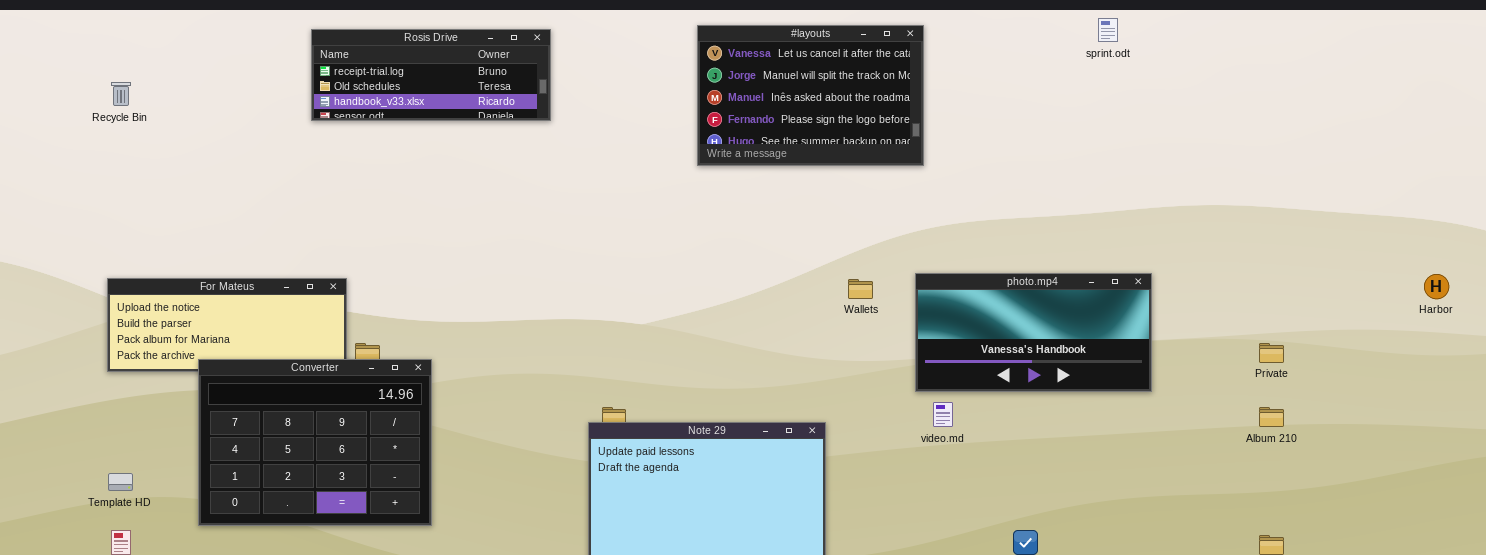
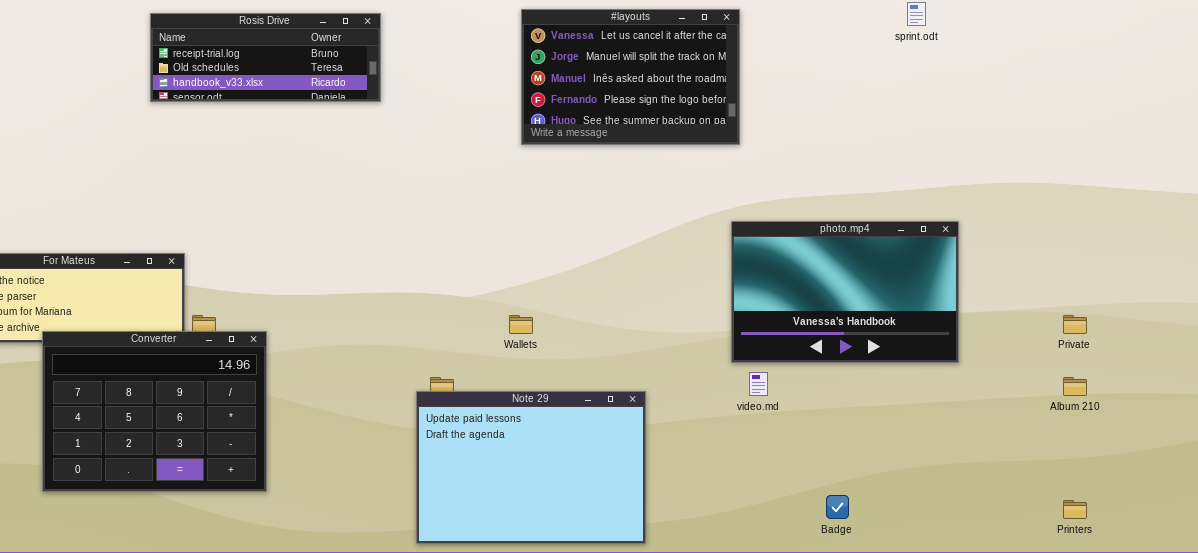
photo.mp4: [915,273,1152,392] -> [731,221,959,363], resized
Wallets: [848,279,873,299] -> [509,315,533,334], moved

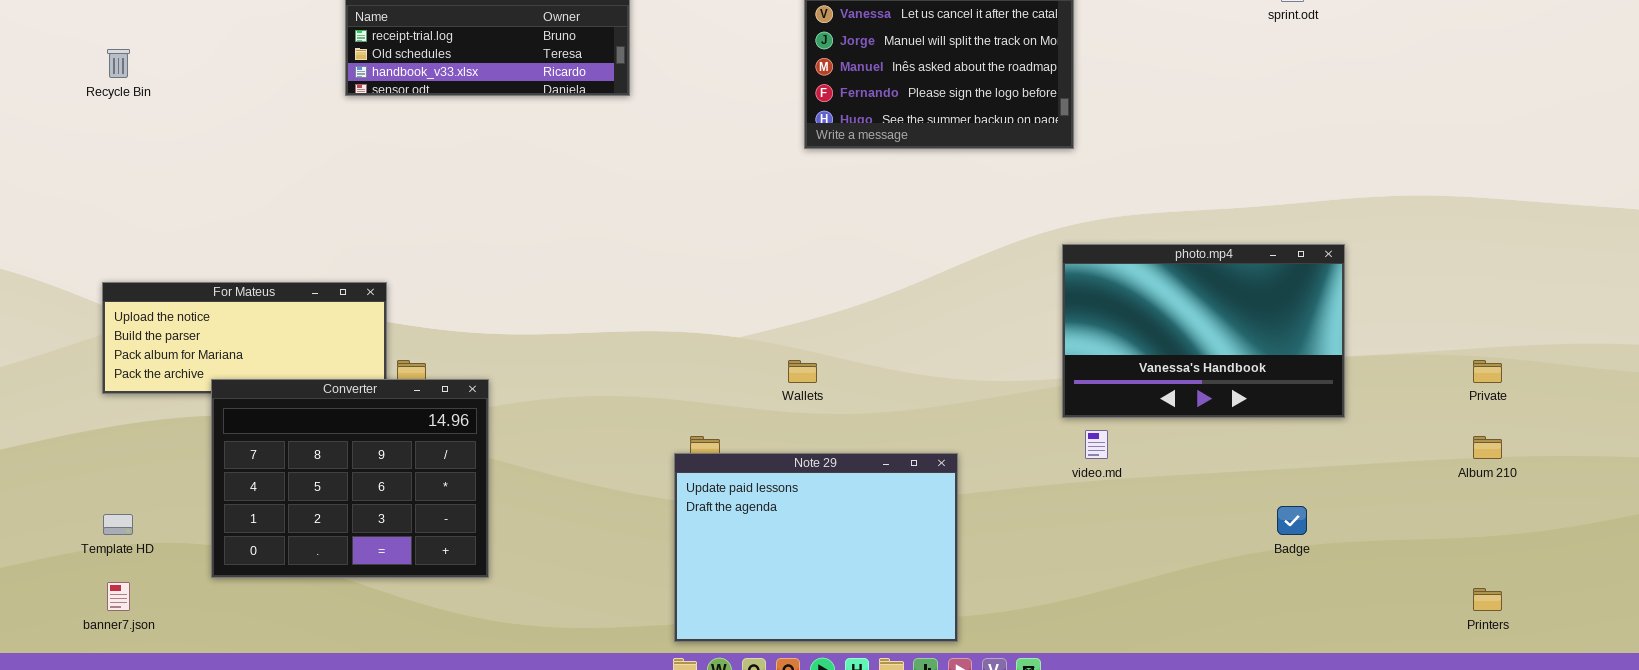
Badge: [826,495,849,519] -> [1277,506,1307,535], moved

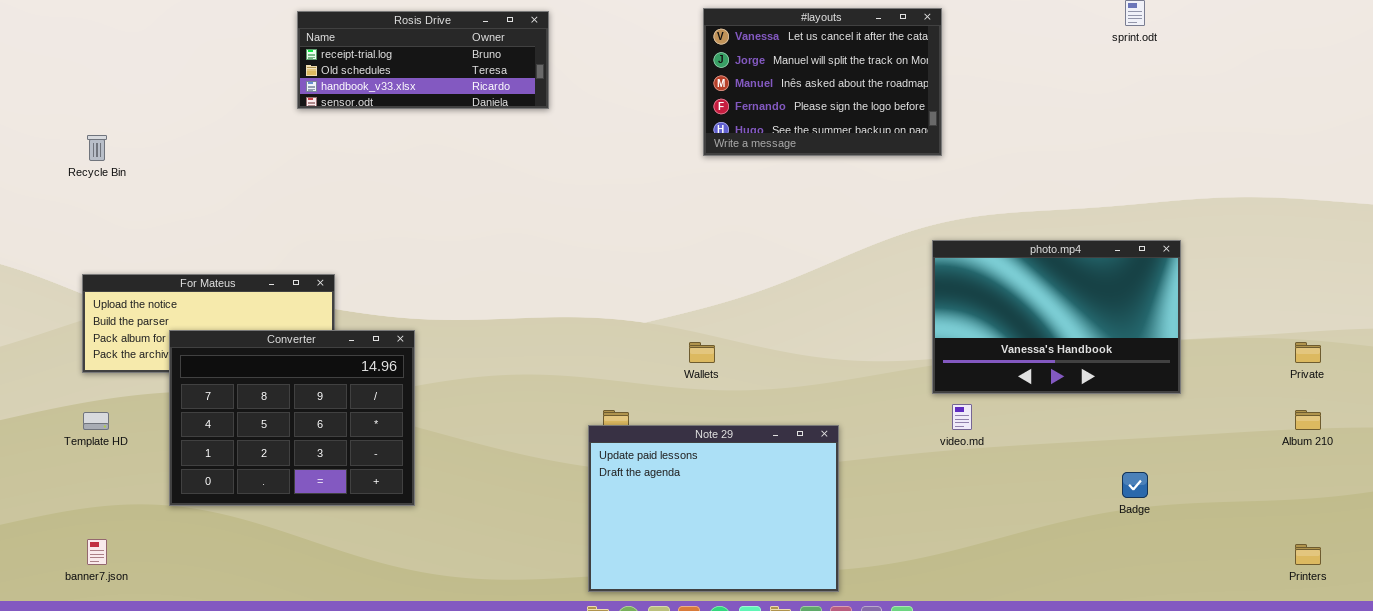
Recycle Bin: [107,49,130,78] -> [87,135,107,161], moved
Converter: [211,379,489,578] -> [169,330,415,506], moved
Template HD: [103,514,133,535] -> [83,412,109,430], moved

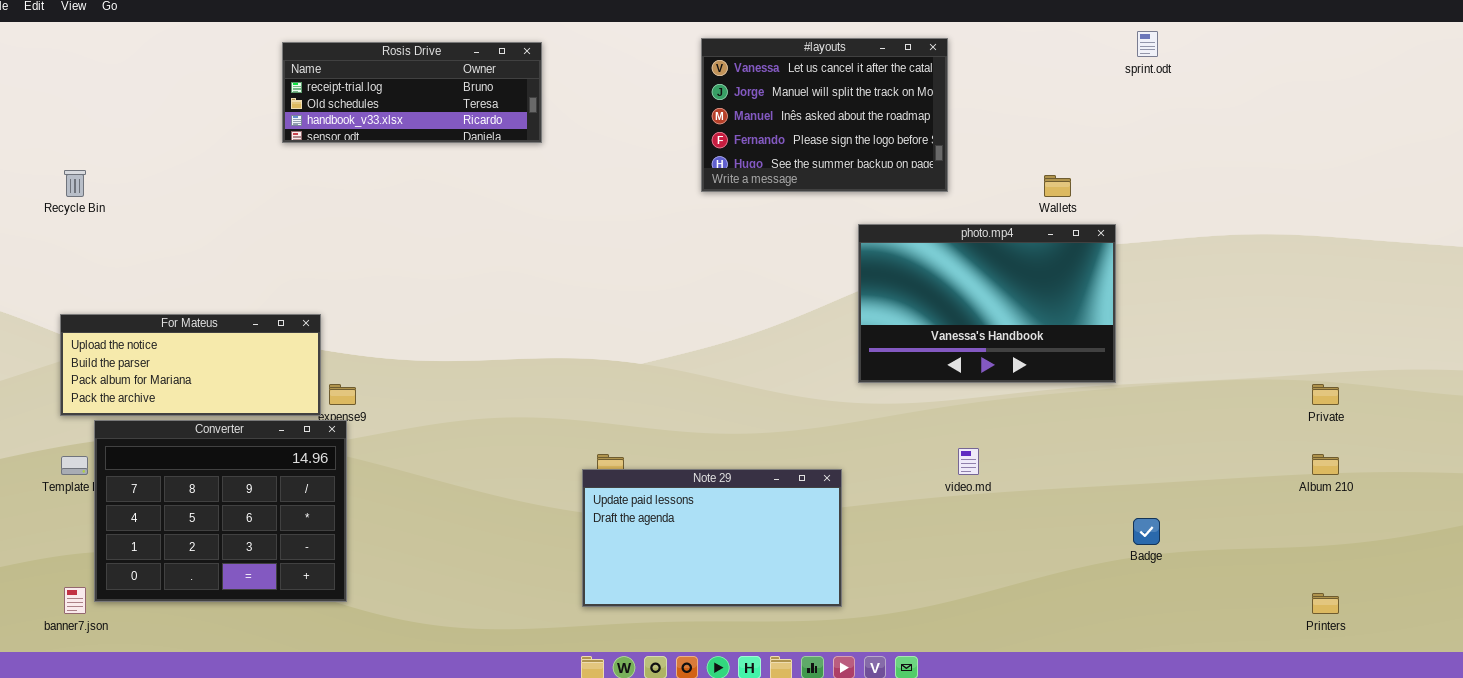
photo.mp4: [932,240,1181,394] -> [858,224,1116,383], moved
Converter: [169,330,415,506] -> [94,420,347,602], moved
Wallets: [689,342,715,363] -> [1044,175,1071,197], moved
Note 29: [588,425,839,592] -> [582,469,842,607], resized

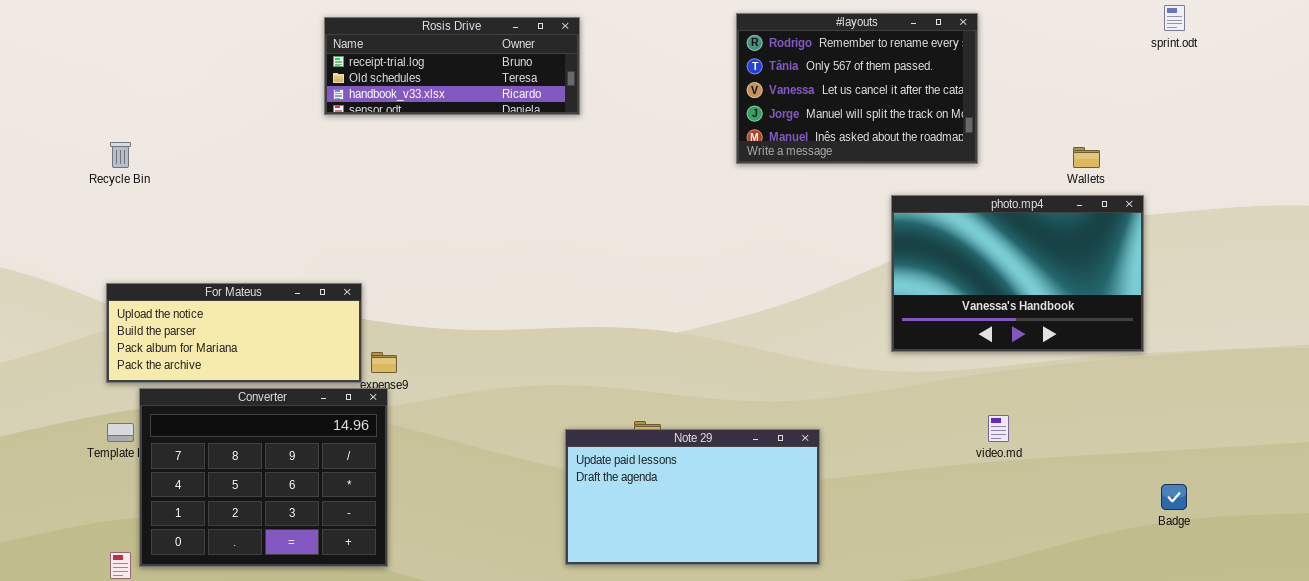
#layouts: [701,38,948,192] -> [736,13,978,164], scrolled up 2 rows
Note 29: [582,469,842,607] -> [565,429,820,565], moved

